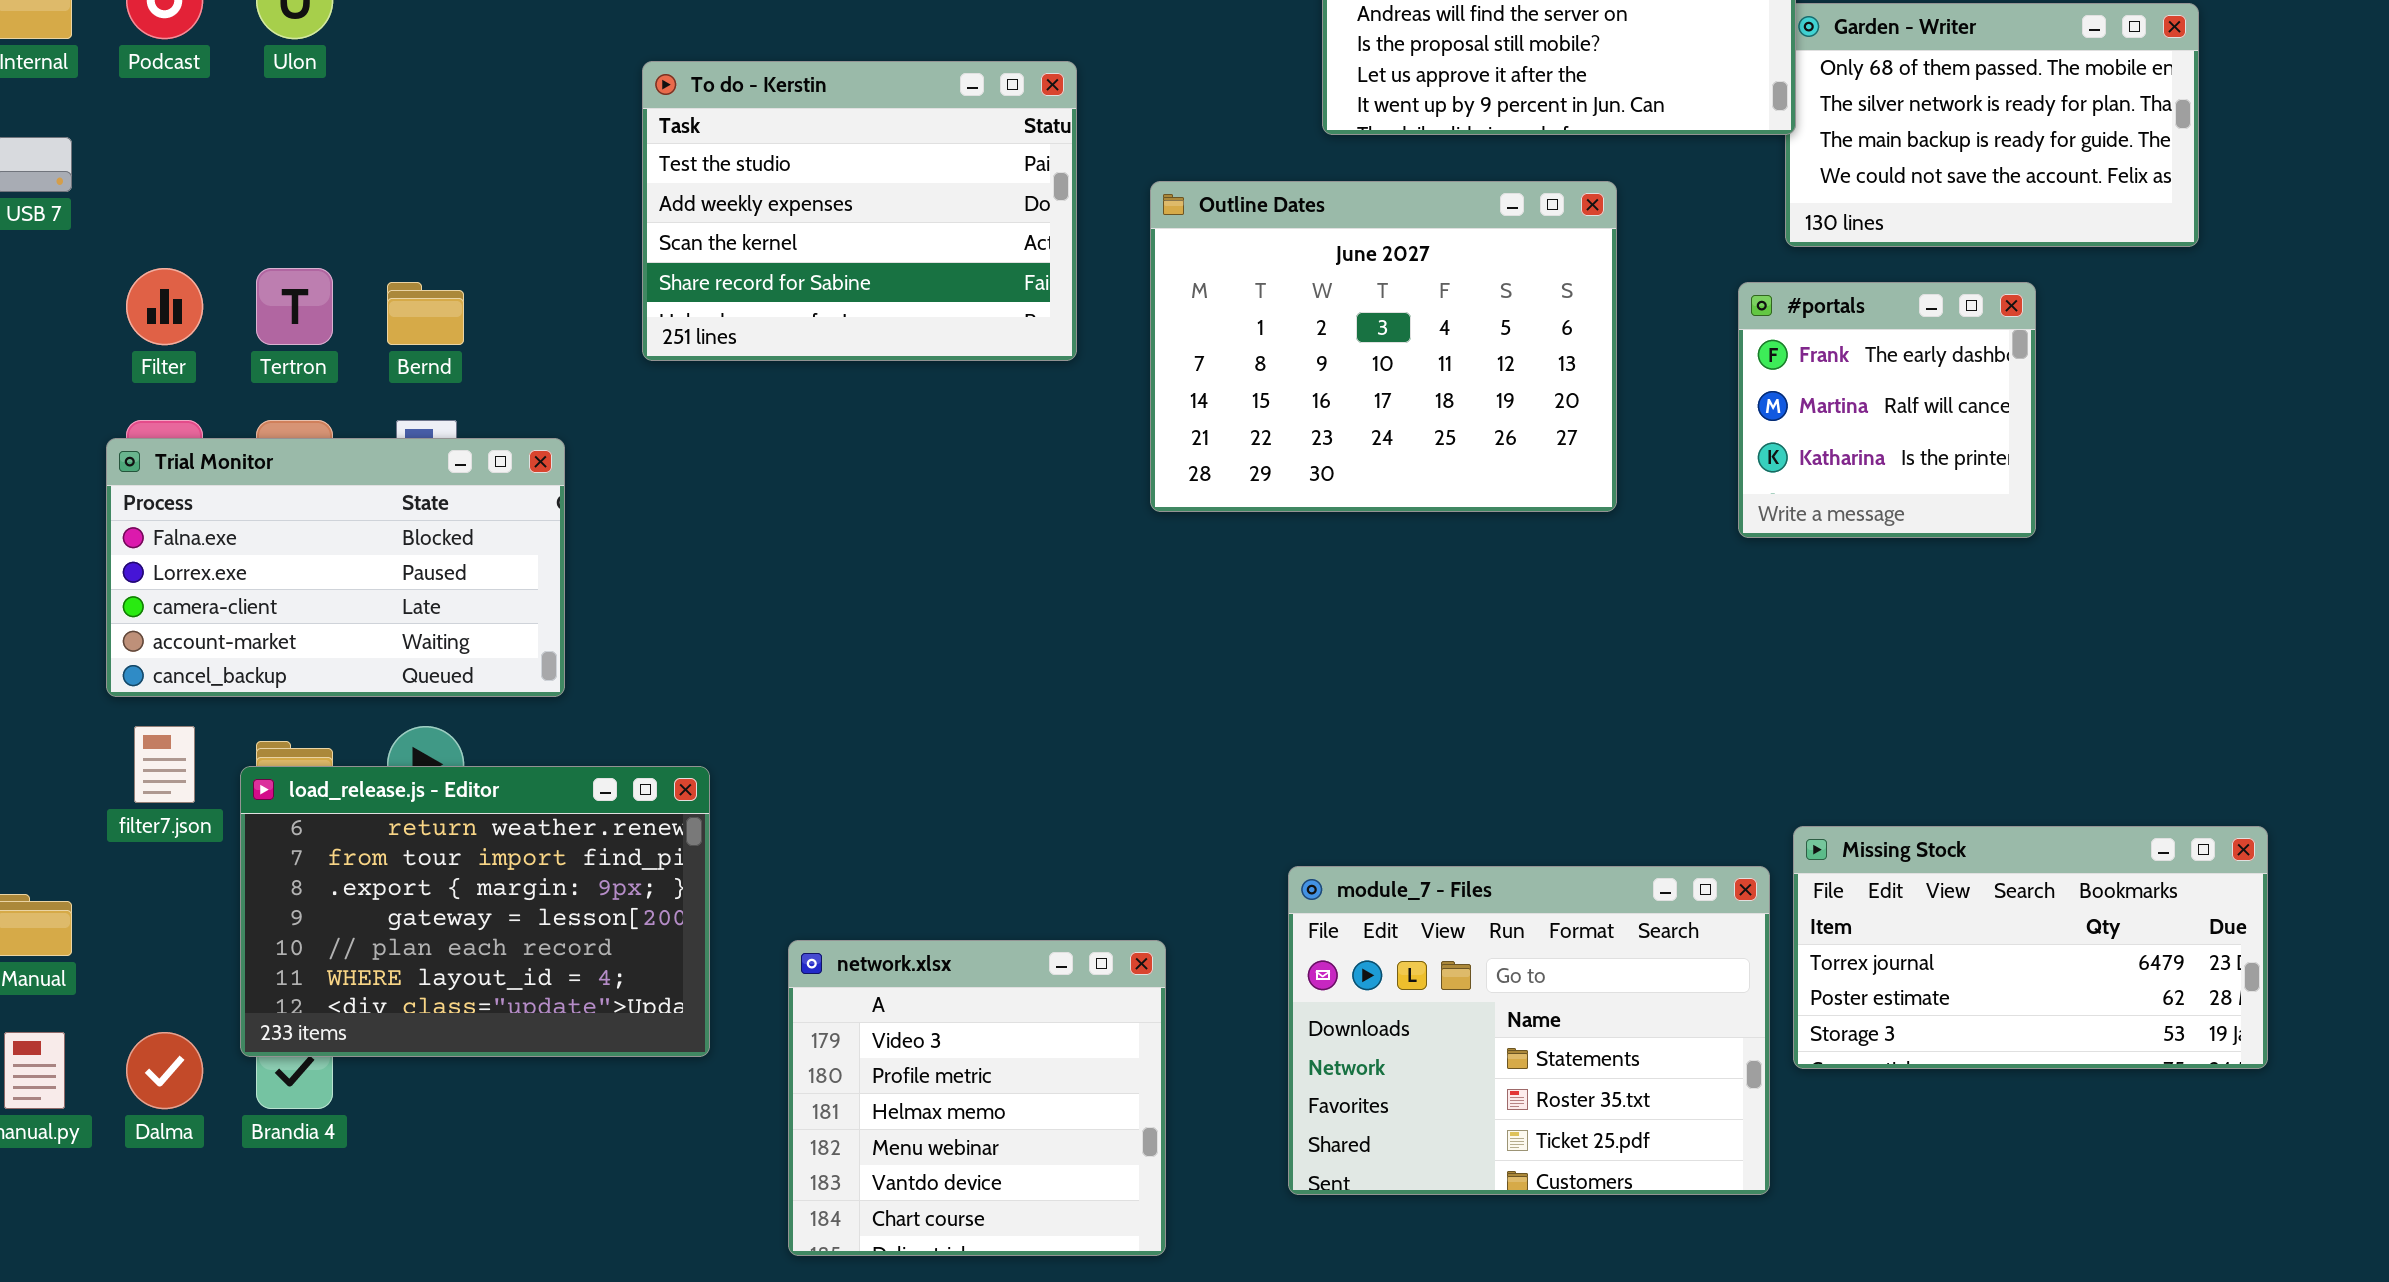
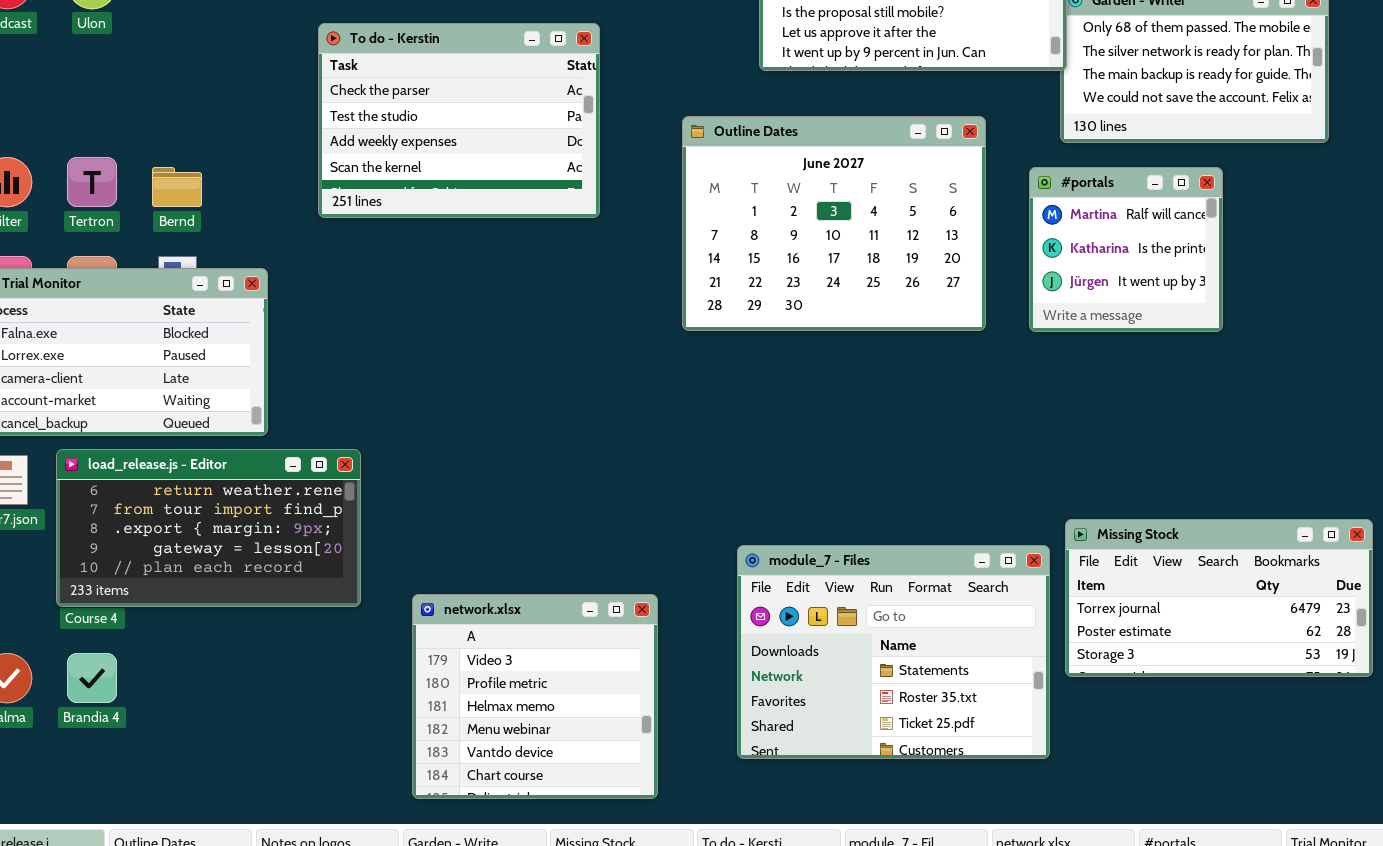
To do - Kerstin: [642,61,1077,361] -> [318,23,600,218], scrolled up 1 row
Outline Dates: [1150,181,1617,512] -> [682,116,986,331], moved
#portals: [1738,282,2036,538] -> [1029,167,1223,332], scrolled down 1 row
load_release.js - Editor: [240,766,710,1057] -> [56,449,361,607], moved, resized

